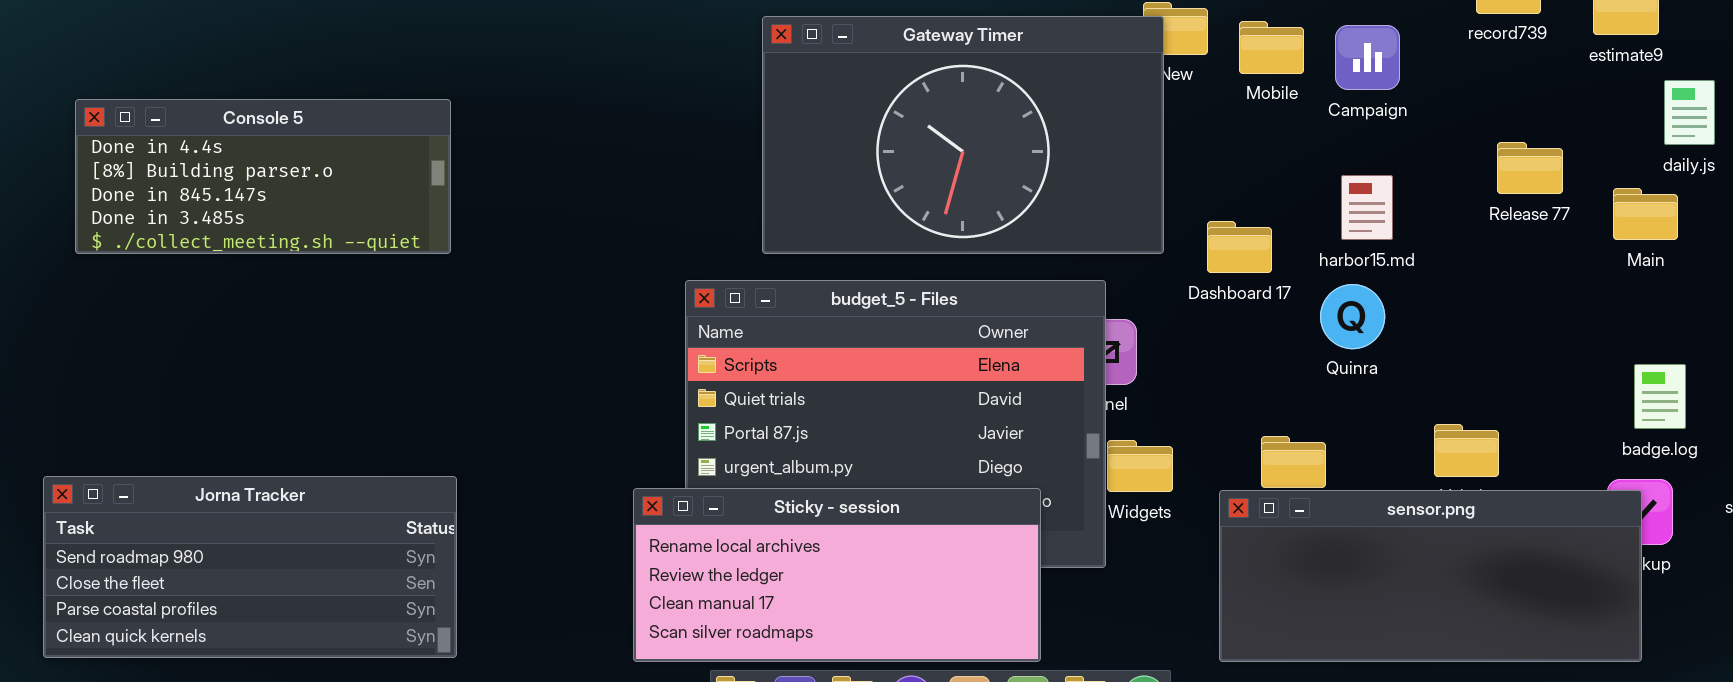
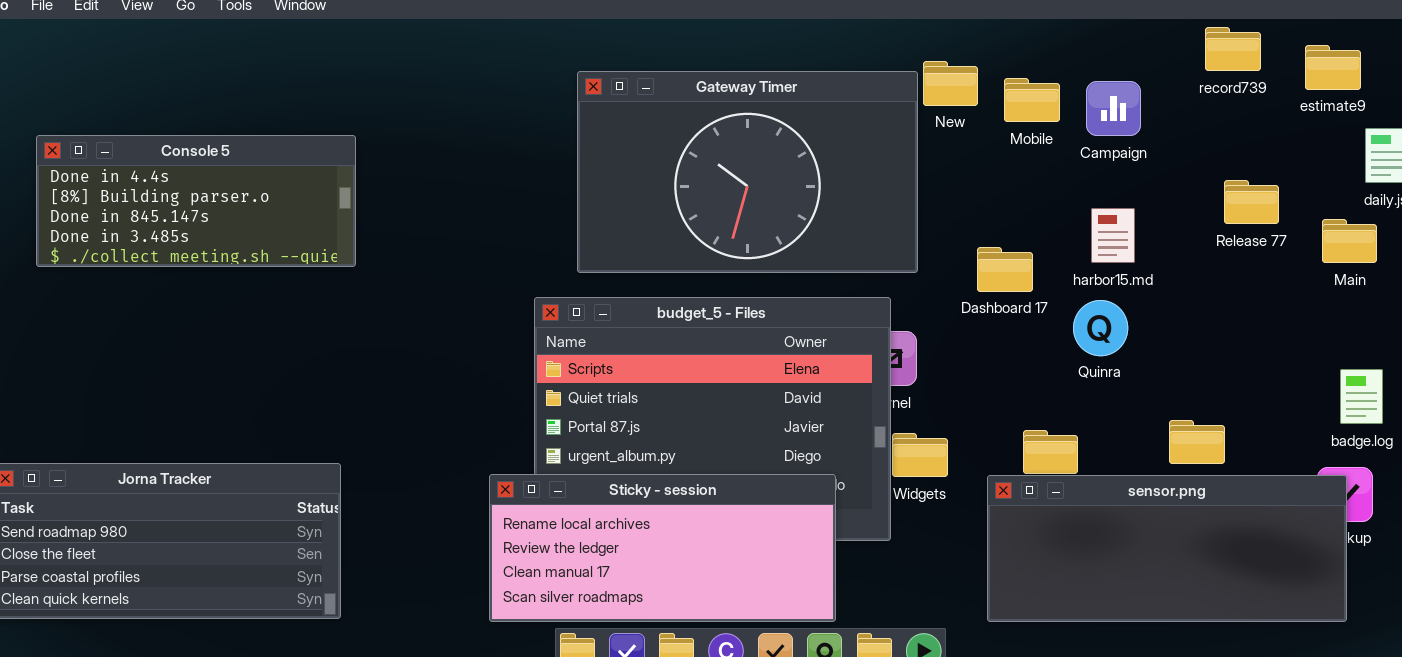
Gateway Timer: [762,16,1164,254] -> [577,71,918,273], moved
Console 5: [75,99,451,254] -> [36,135,356,267], moved

